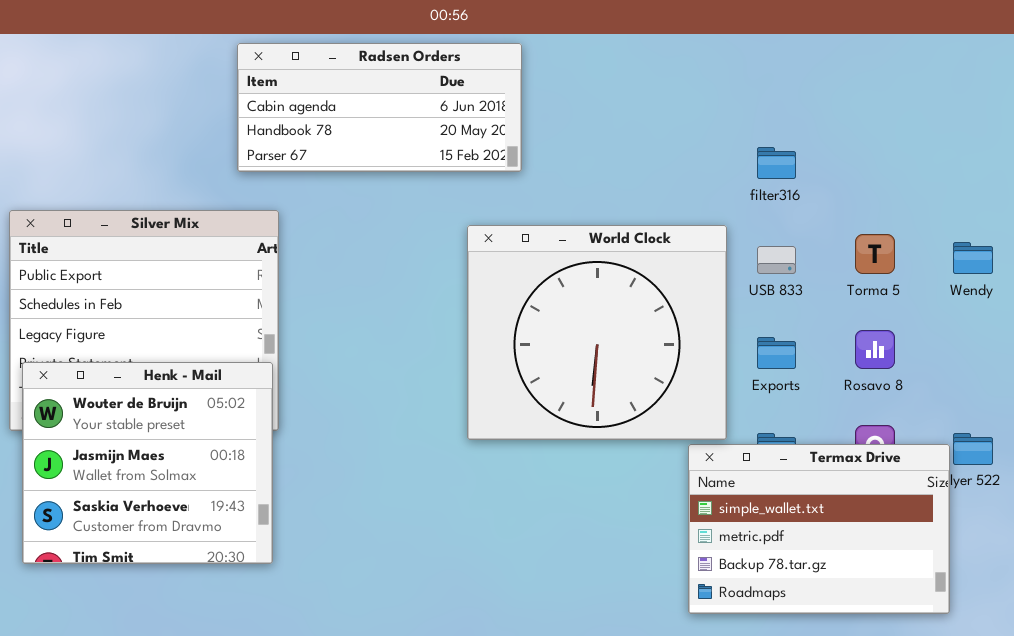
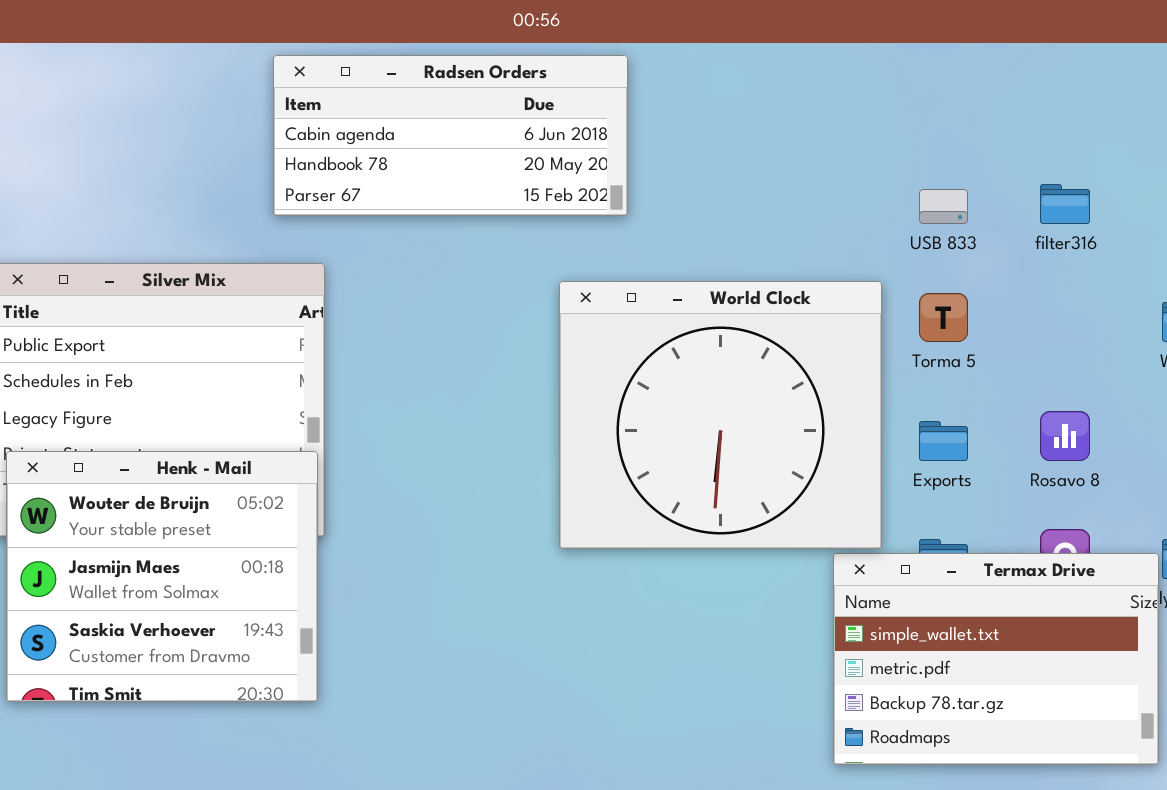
filter316: [757,147,796,179] -> [1040,184,1090,224], moved
Torma 5: [855,234,895,274] -> [919,293,968,342], moved
USB 833: [757,246,796,274] -> [919,189,968,224], moved

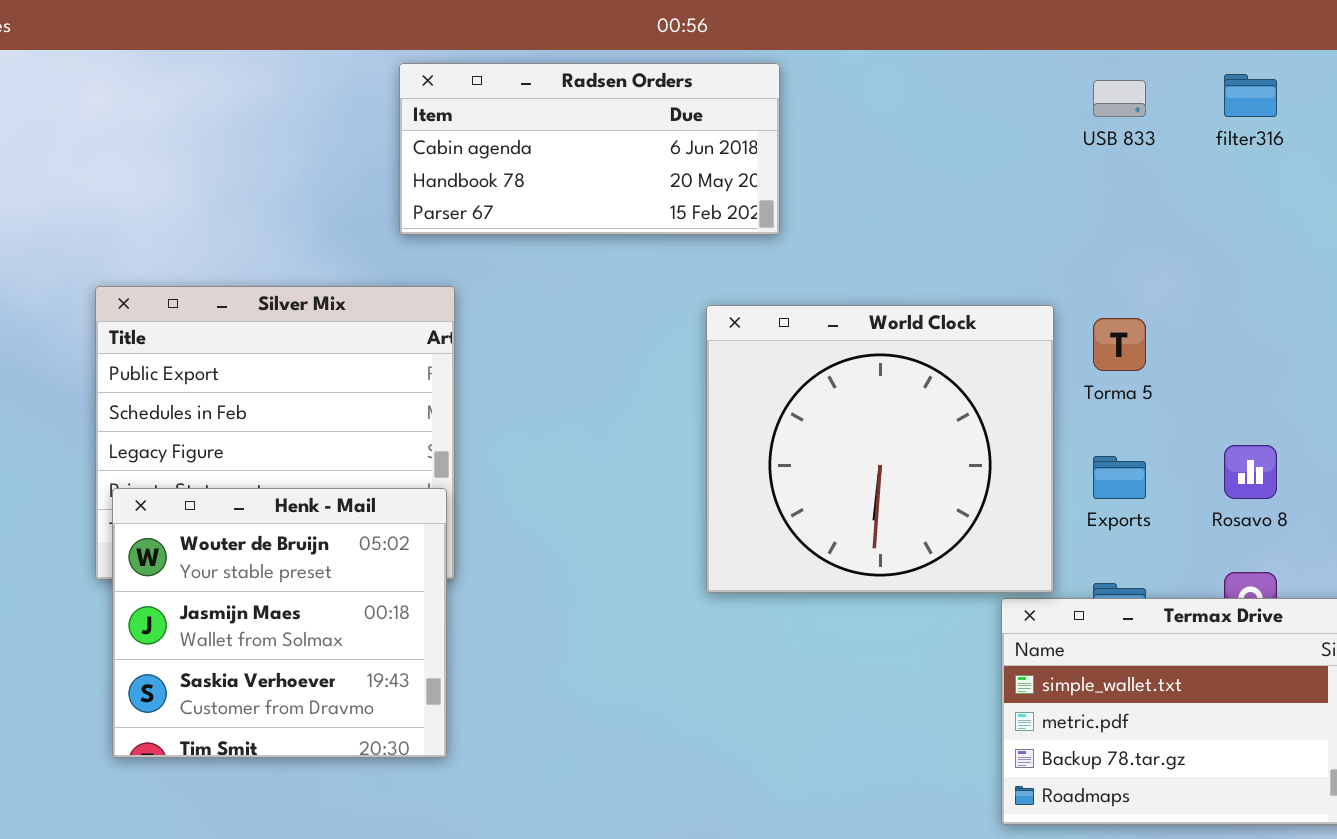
filter316: [1040,184,1090,224] -> [1224,74,1277,117], moved
USB 833: [919,189,968,224] -> [1093,80,1146,117], moved

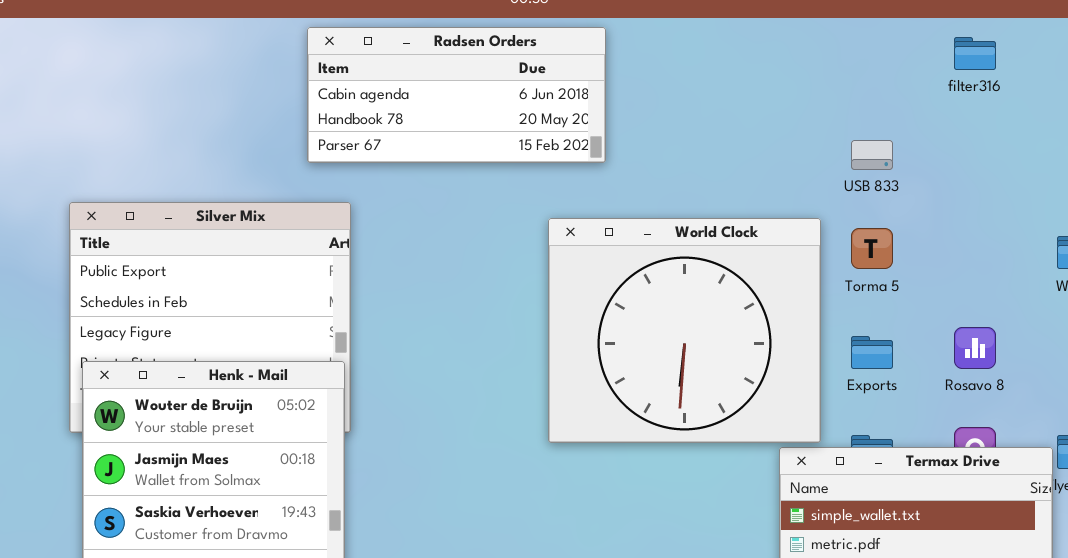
USB 833: [1093,80,1146,117] -> [851,140,893,170], moved

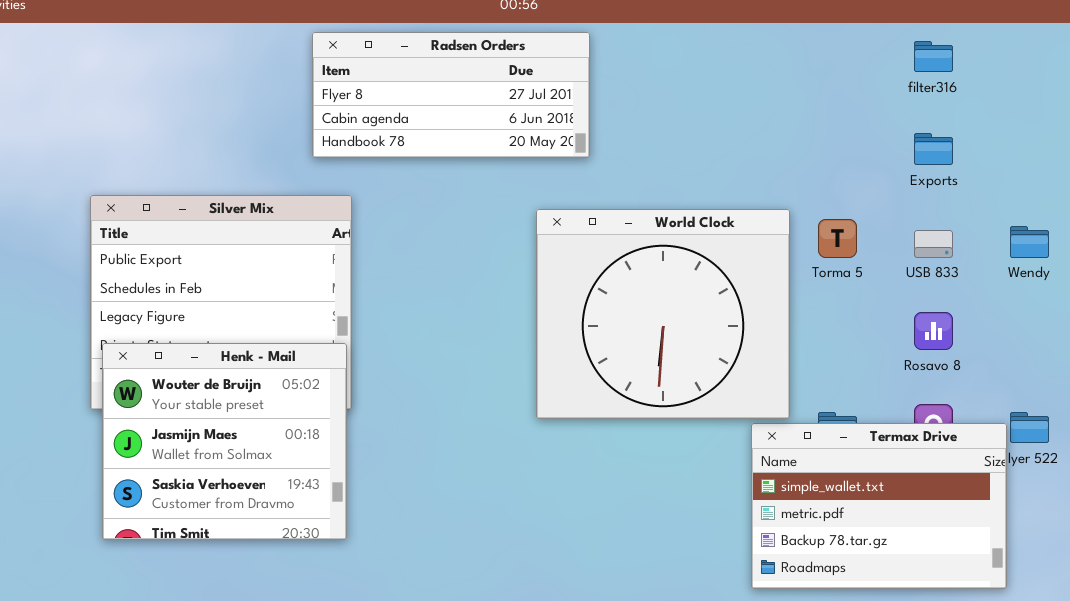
Radsen Orders: [307,27,606,163] -> [312,32,590,158], scrolled up 1 row
USB 833: [851,140,893,170] -> [914,230,953,258], moved
Exports: [851,336,893,369] -> [914,133,953,165], moved

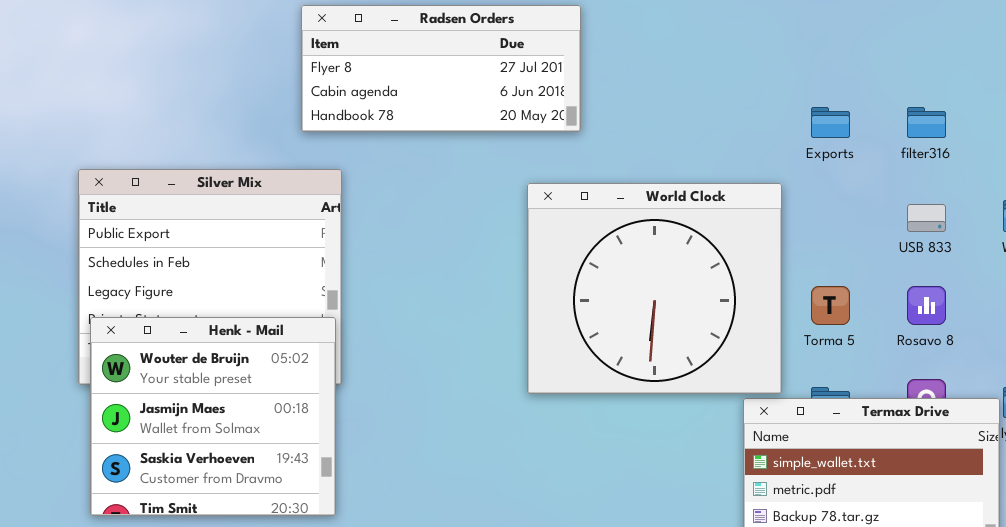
filter316: [914,41,953,72] -> [907,107,946,138], moved
Exports: [914,133,953,165] -> [811,107,850,138], moved
Torma 5: [818,219,857,258] -> [811,286,850,325], moved

